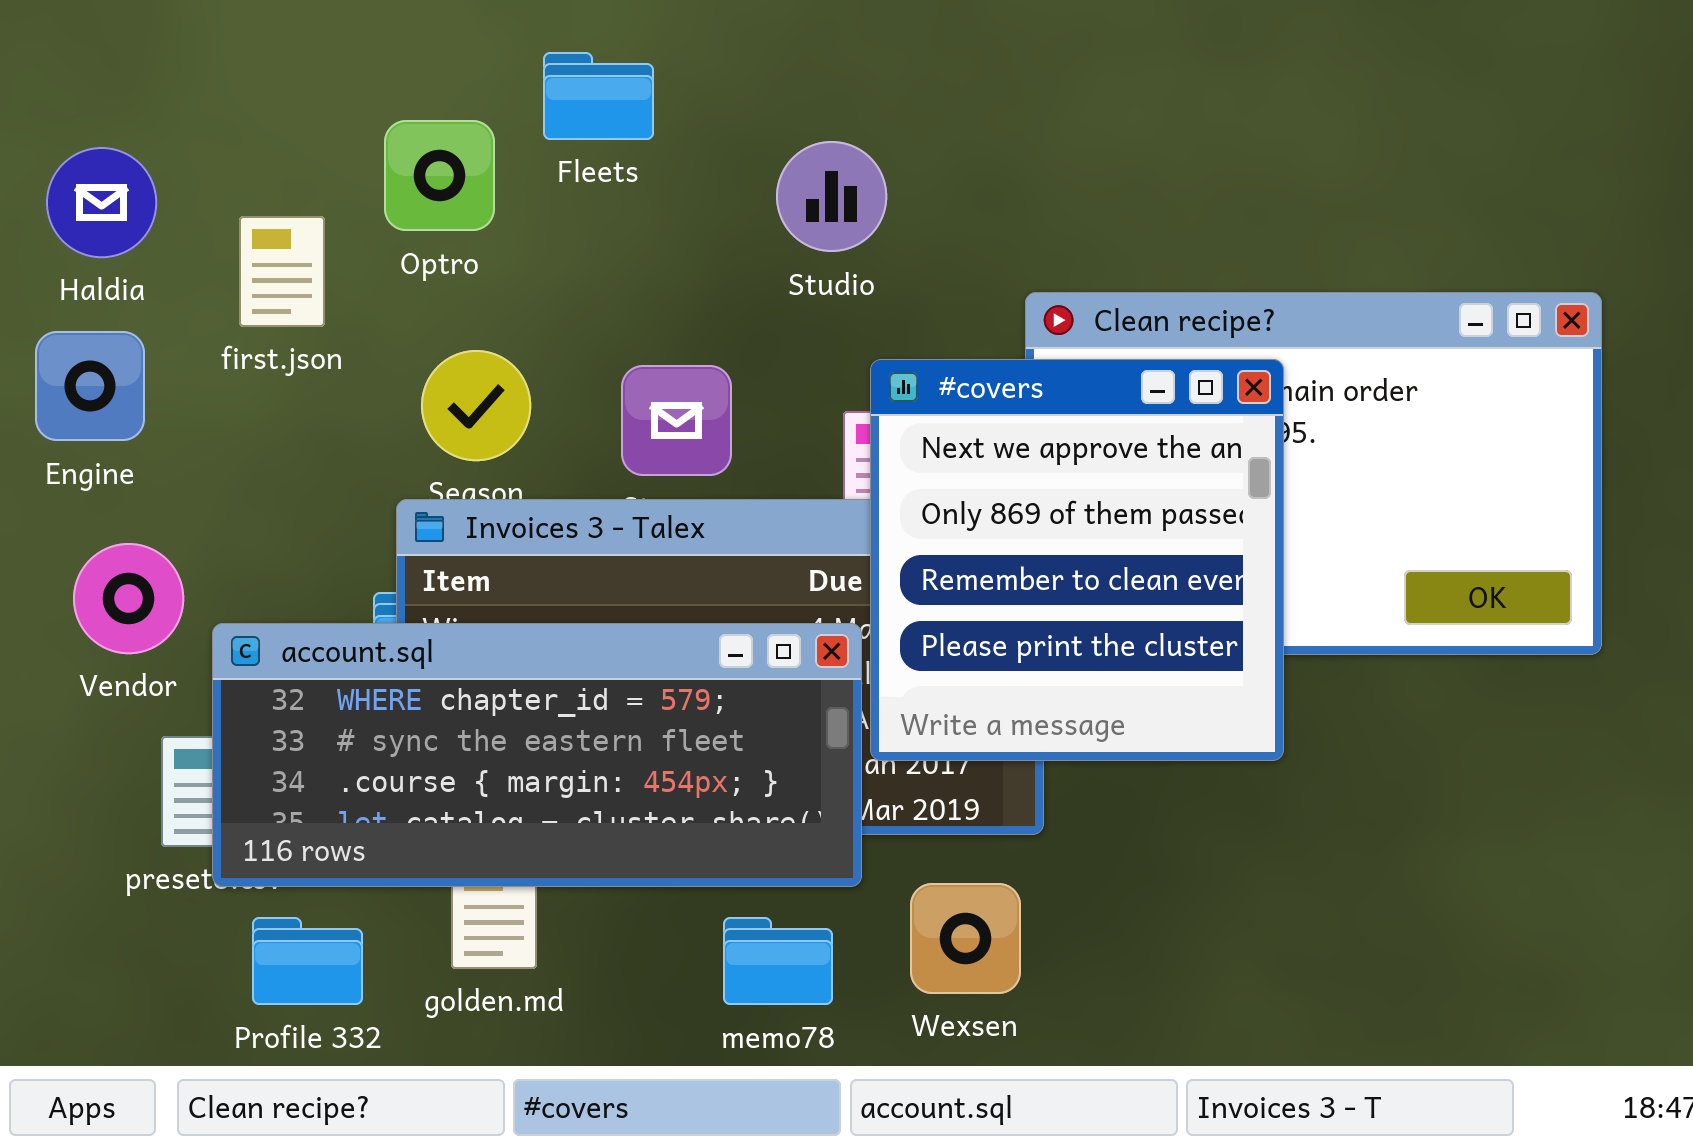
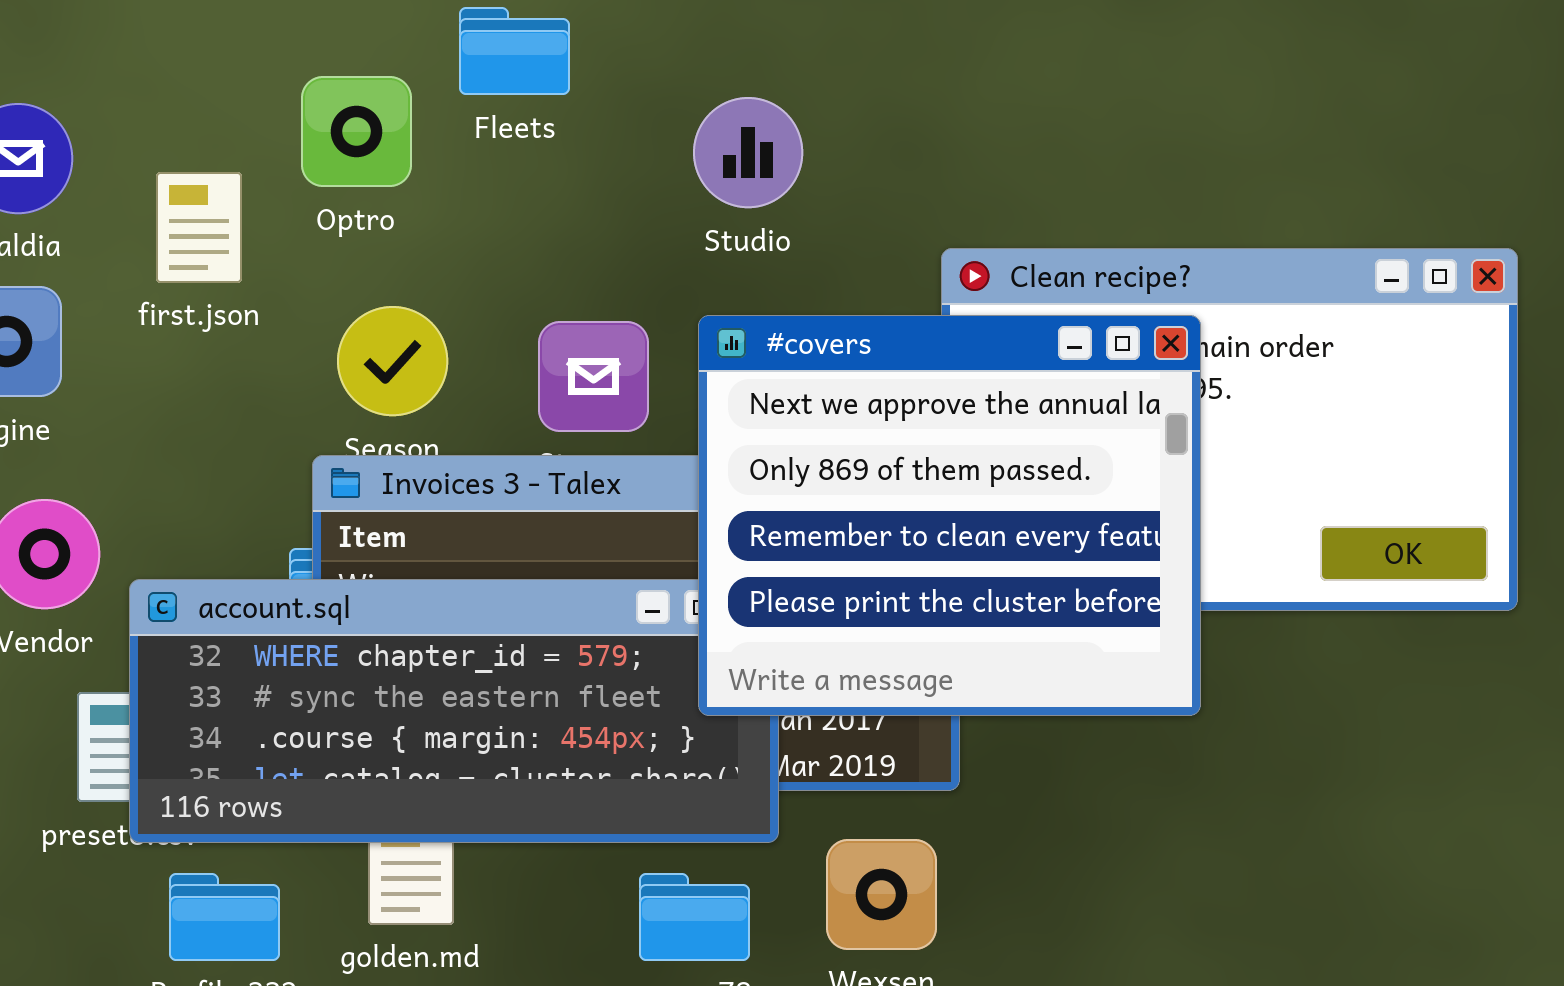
#covers: [870,359,1284,761] -> [698,315,1201,716], resized

